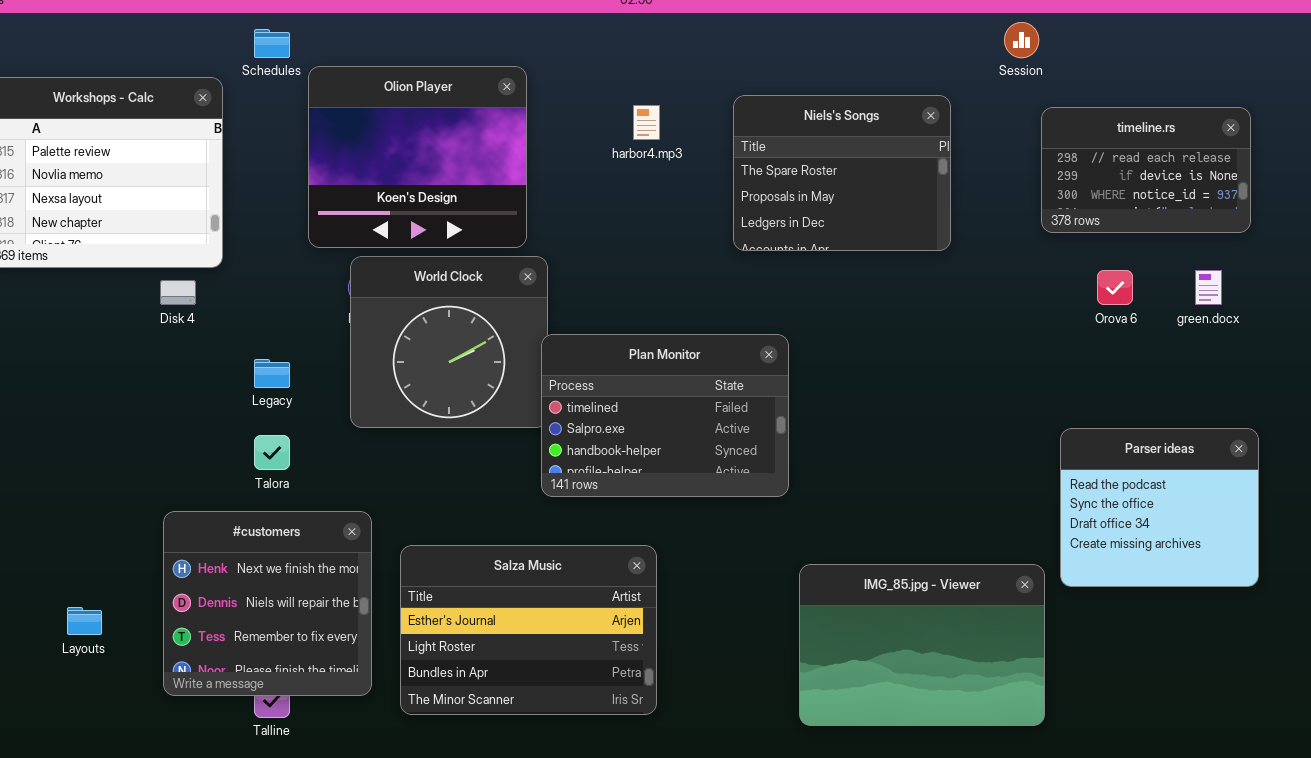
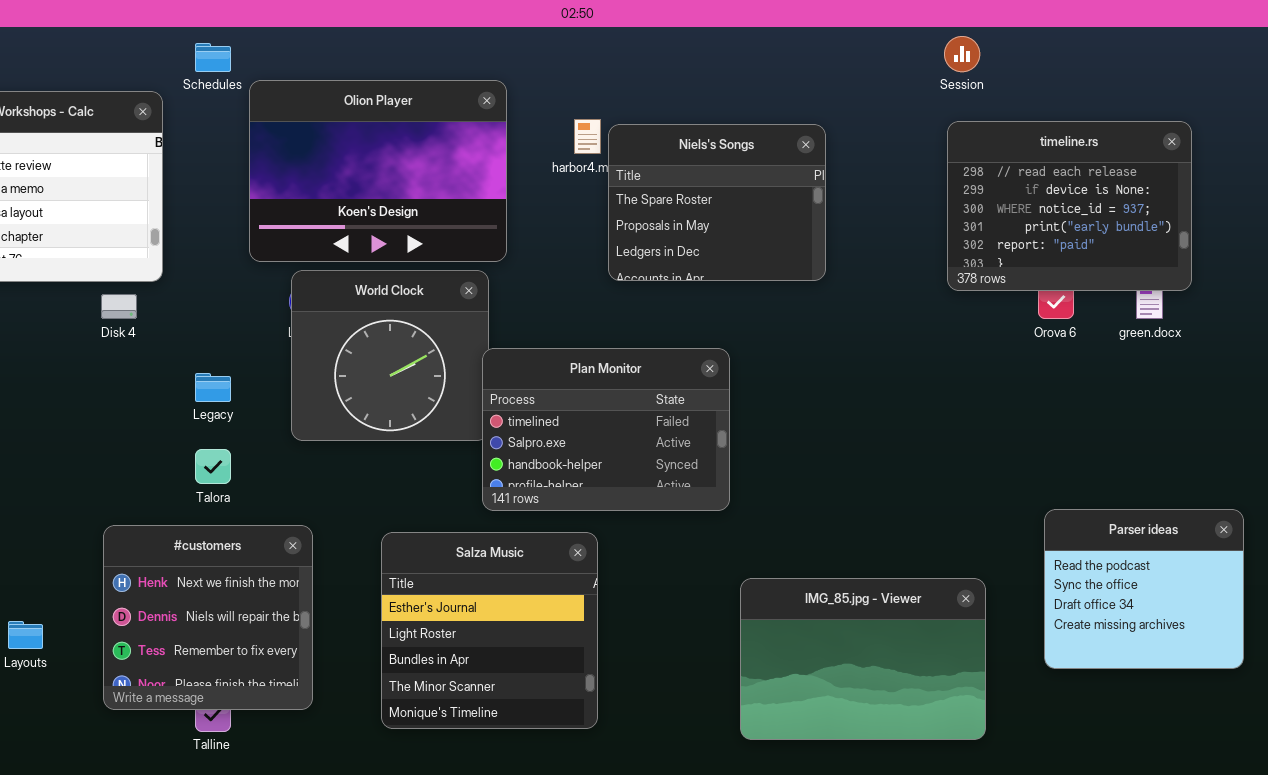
Olion Player: [308,66,527,248] -> [249,80,507,262], resized
Niels's Songs: [733,95,951,251] -> [608,124,826,281], moved
timeline.rs: [1041,107,1251,233] -> [947,121,1192,291], resized
Parser ideas: [1060,428,1259,587] -> [1044,509,1244,669], moved
Salza Music: [400,545,657,715] -> [381,532,598,729], resized

